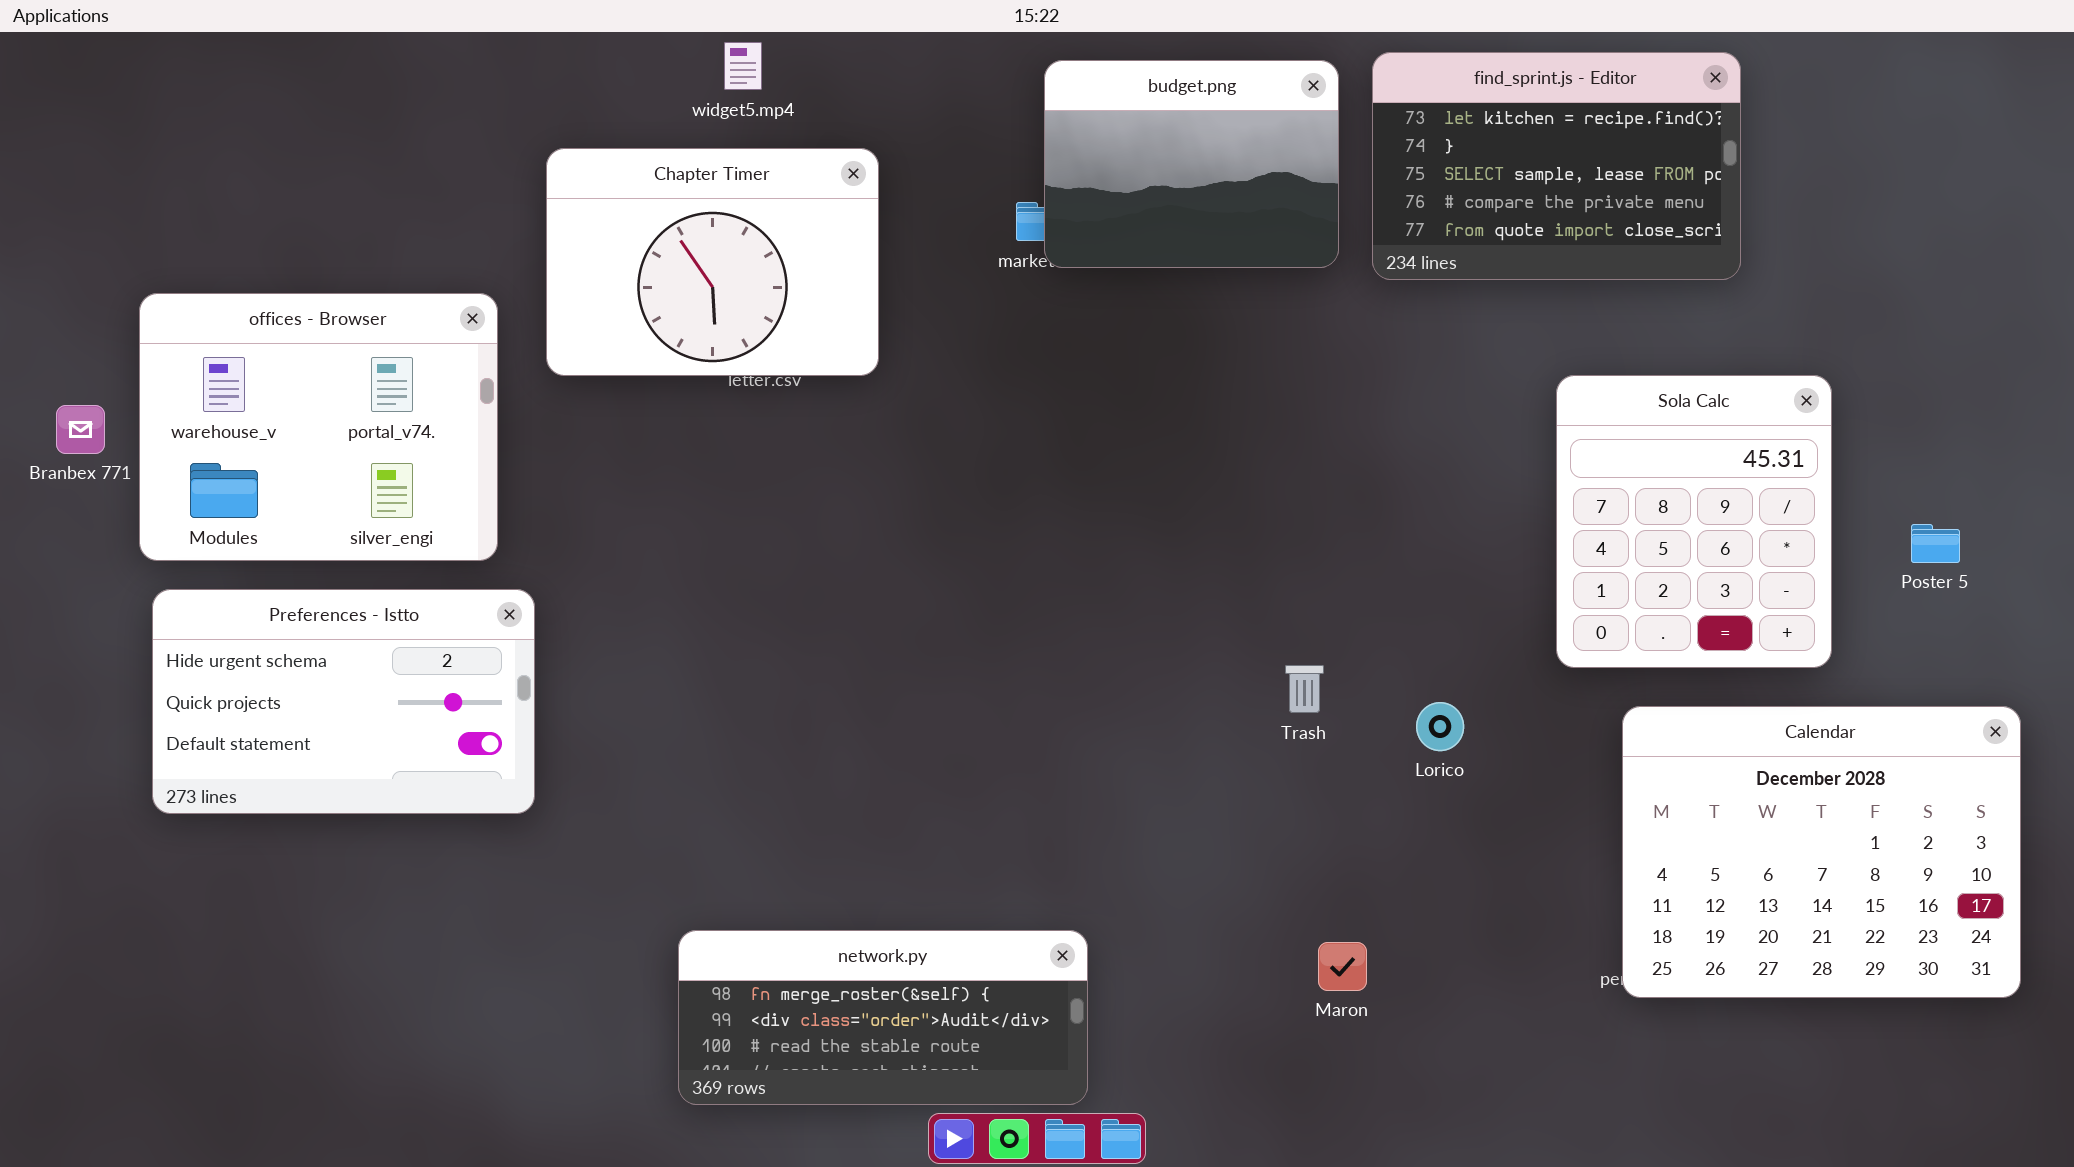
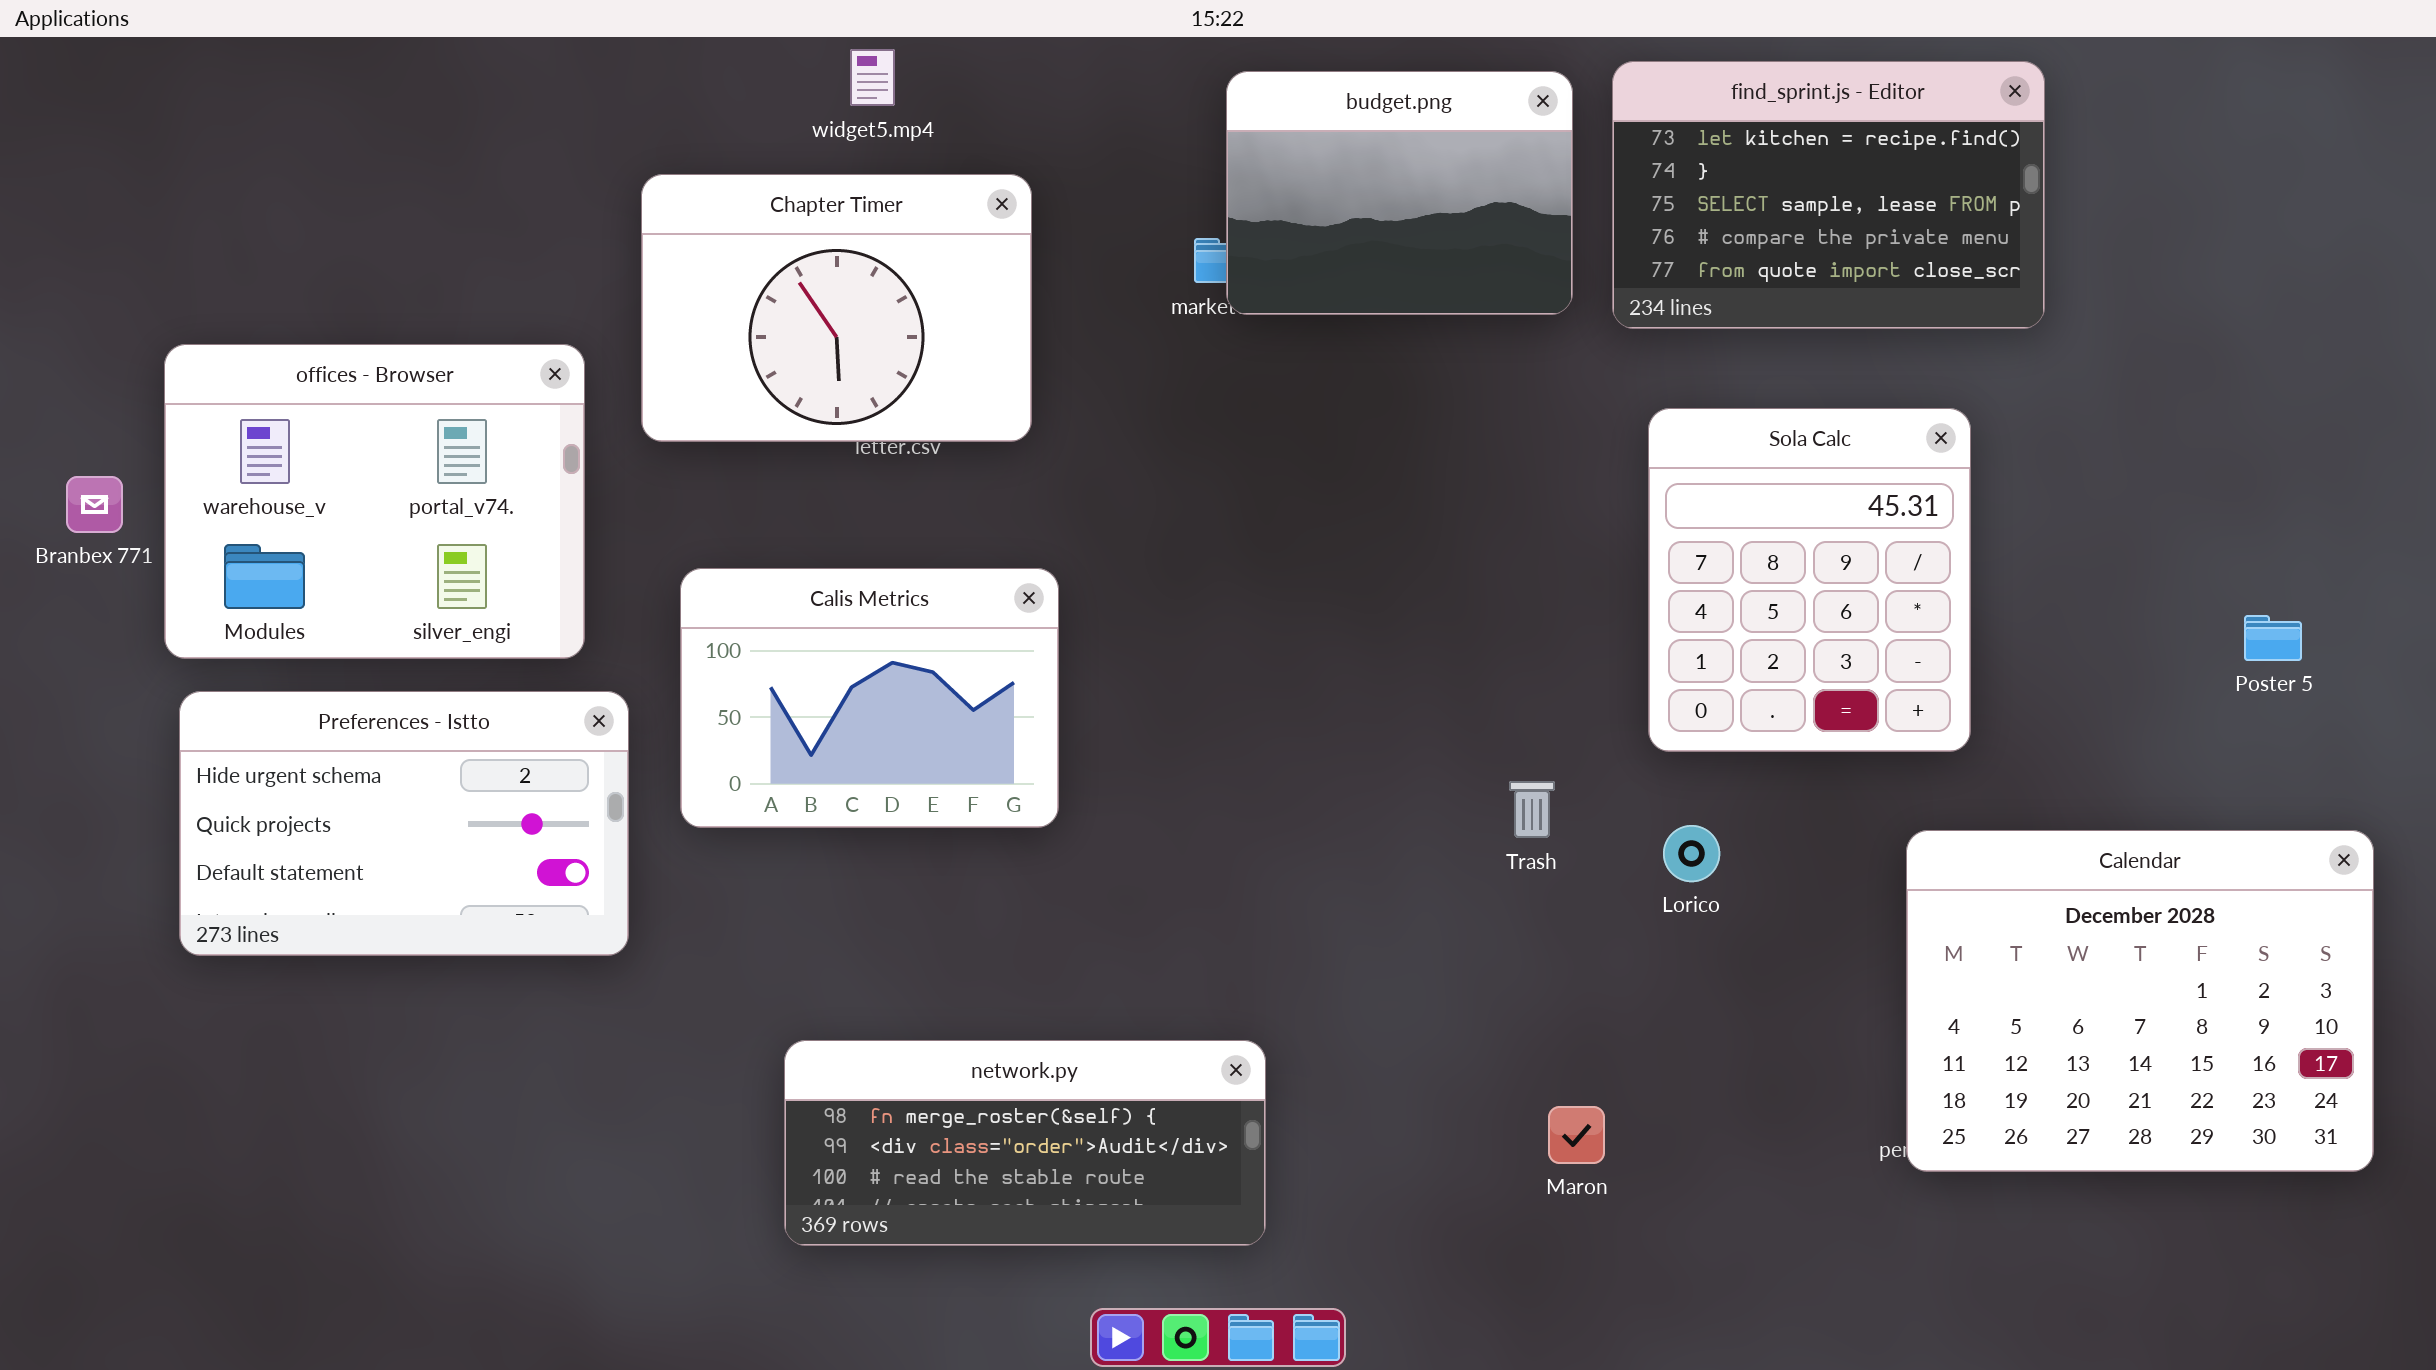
Sola Calc: [1556,375,1832,668] -> [1648,408,1971,752], moved
Calis Metrics: none -> [680,568,1059,828], opened
network.py: [678,930,1088,1105] -> [784,1040,1266,1246], moved

